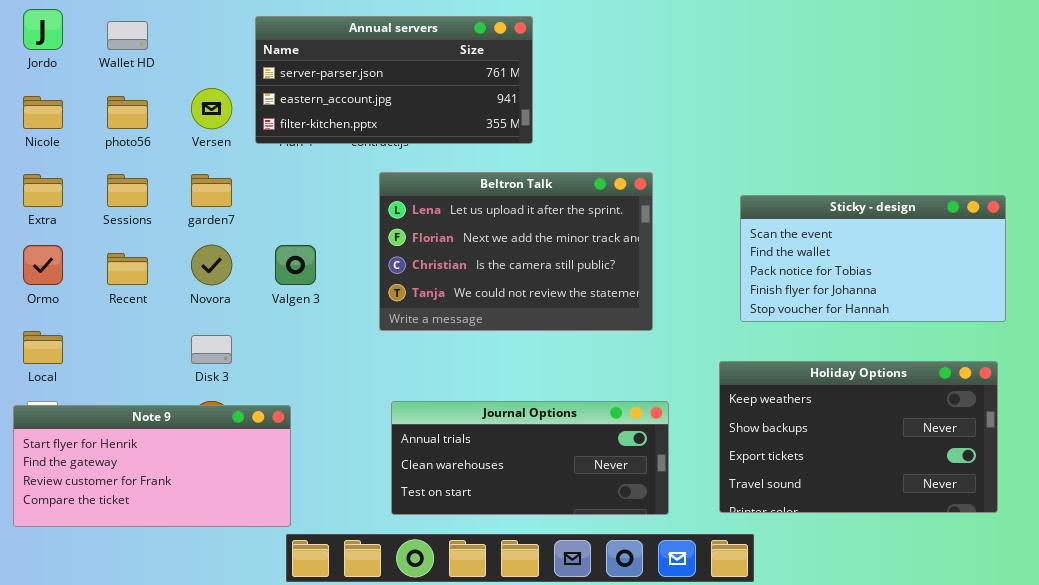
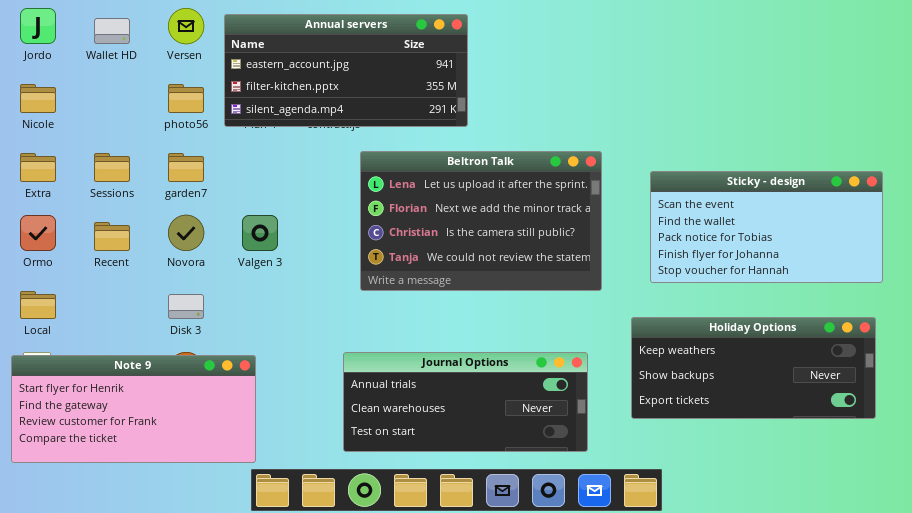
Annual servers: [255,16,533,144] -> [224,14,468,127], scrolled down 1 row
Versen: [191,88,232,129] -> [168,8,204,44], moved
photo56: [107,96,148,129] -> [168,84,204,113], moved
Beltron Talk: [379,172,653,331] -> [360,151,602,291], moved
Holiday Options: [719,361,998,513] -> [631,317,876,419], resized

